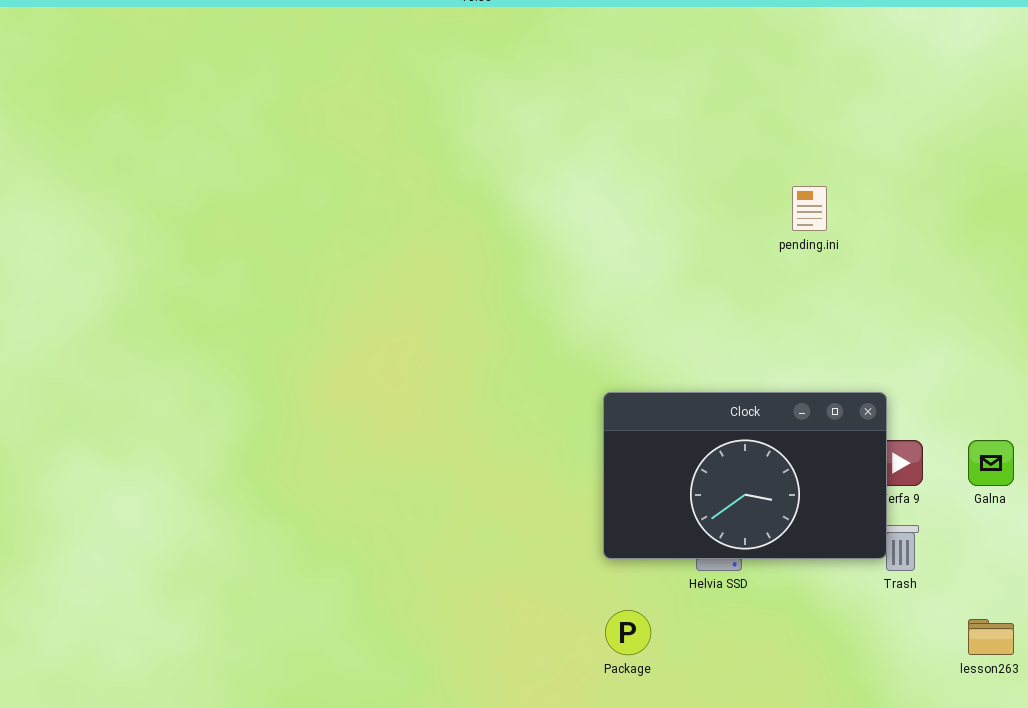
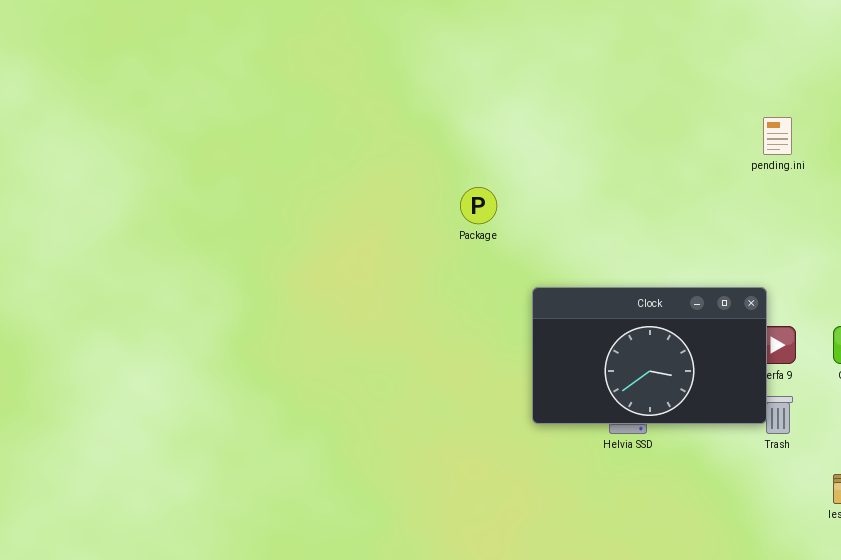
pending.ini: [792,186,827,231] -> [763,117,792,155], moved
Package: [605,610,651,655] -> [460,187,497,224], moved

